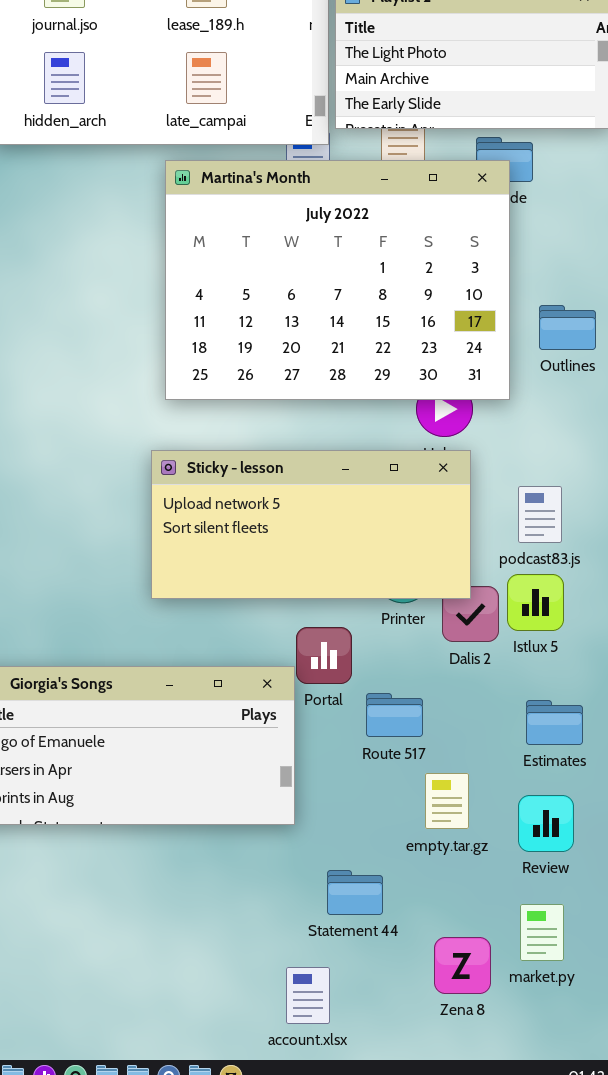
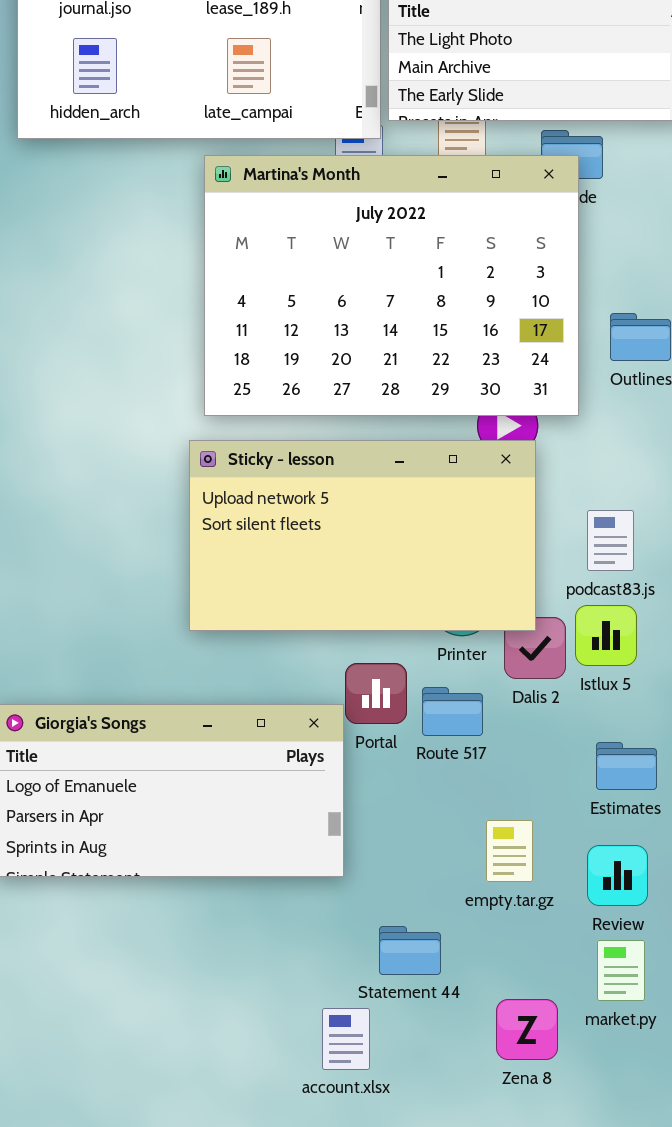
Sticky - lesson: [151,450,471,599] -> [189,440,536,631], resized
Route 517: [366,693,423,737] -> [422,687,483,736], moved
market.py: [520,904,564,961] -> [597,940,645,1001], moved
account.xlsx: [286,967,330,1024] -> [322,1008,370,1070], moved

